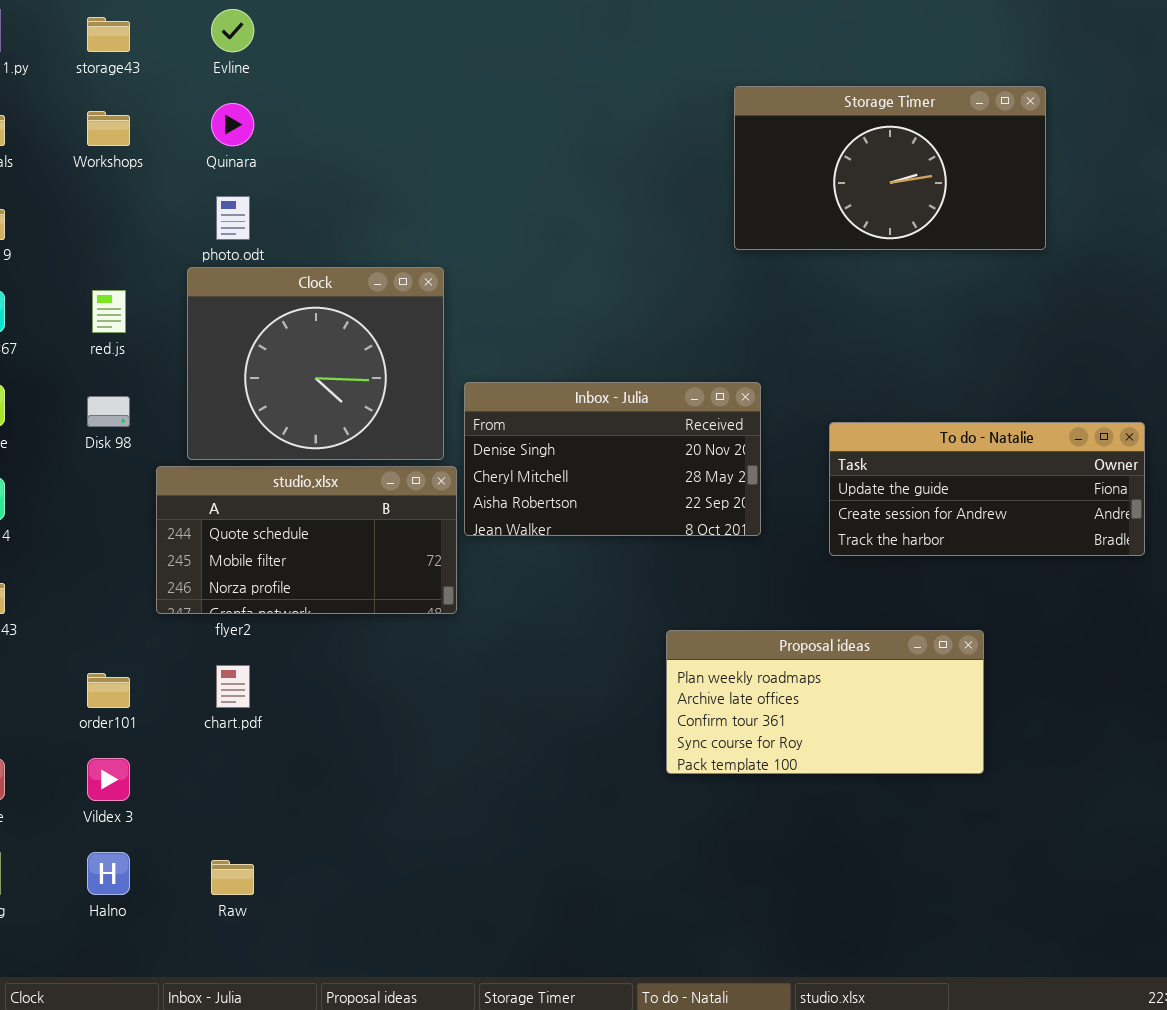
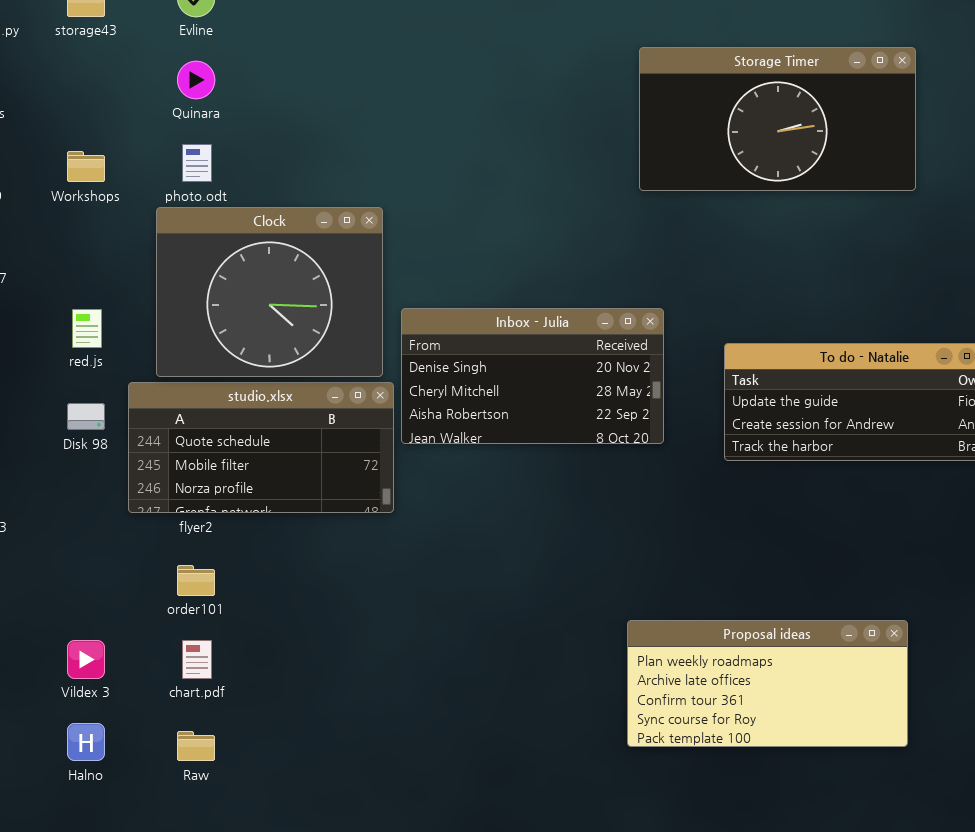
Workshops: [87,111,130,146] -> [67,151,105,182], moved
red.js: [92,290,126,333] -> [72,309,102,348], moved
Disk 98: [87,396,130,427] -> [67,403,105,430], moved
Proposal ideas: [666,630,984,774] -> [627,620,908,747], moved
chart.pdf: [216,665,250,708] -> [182,640,212,679], moved
order101: [87,673,130,708] -> [177,565,215,596], moved

